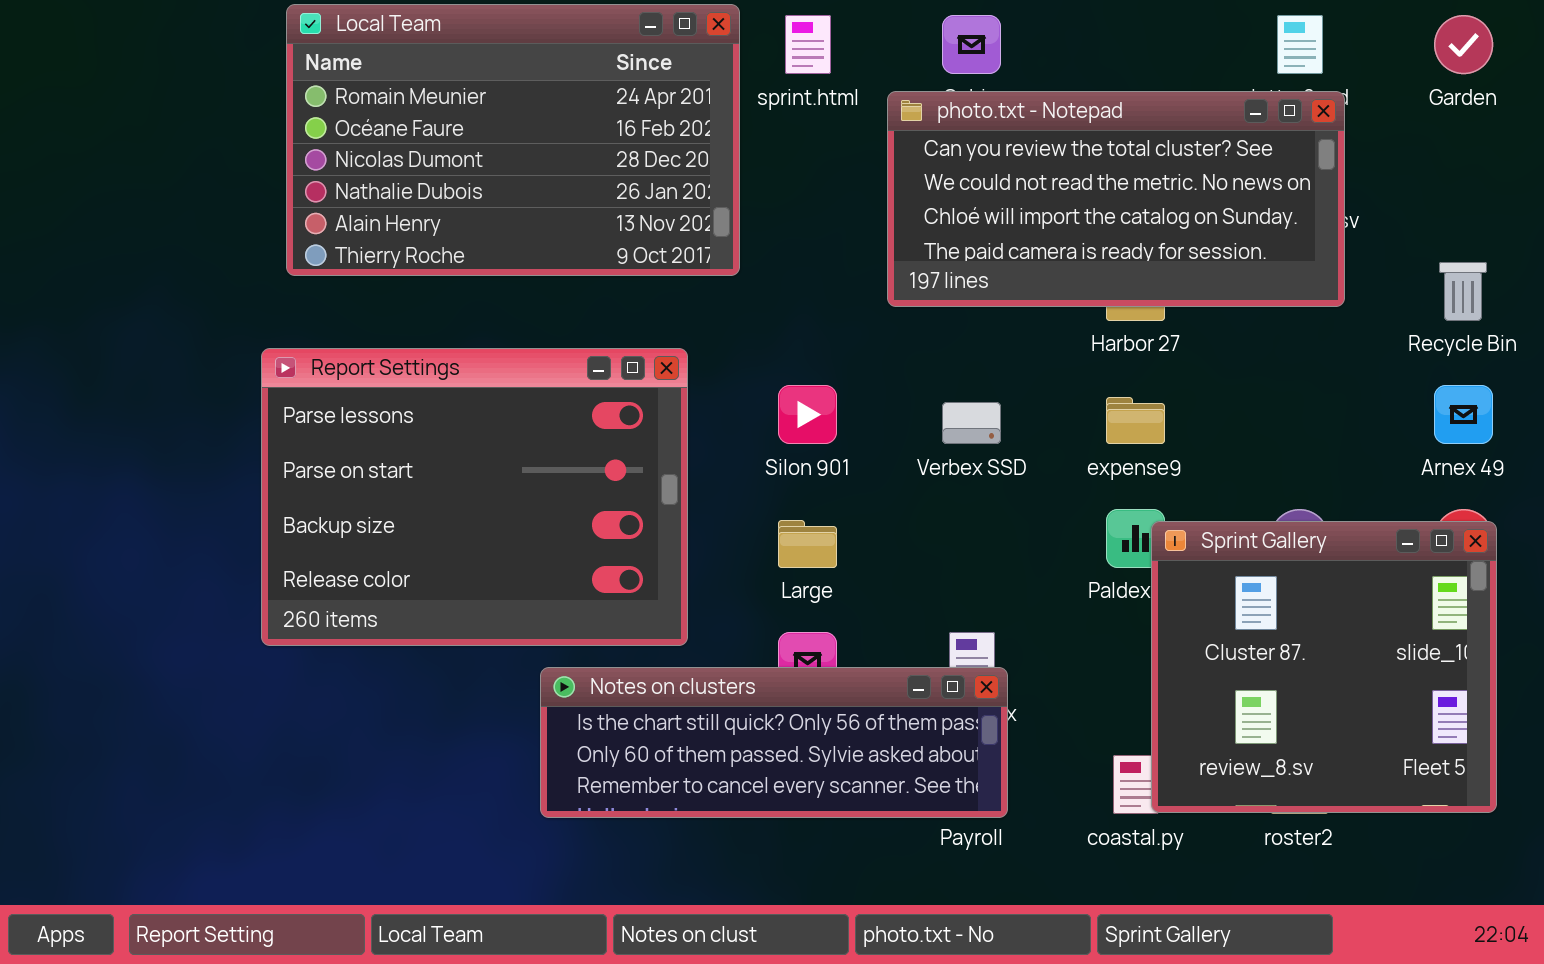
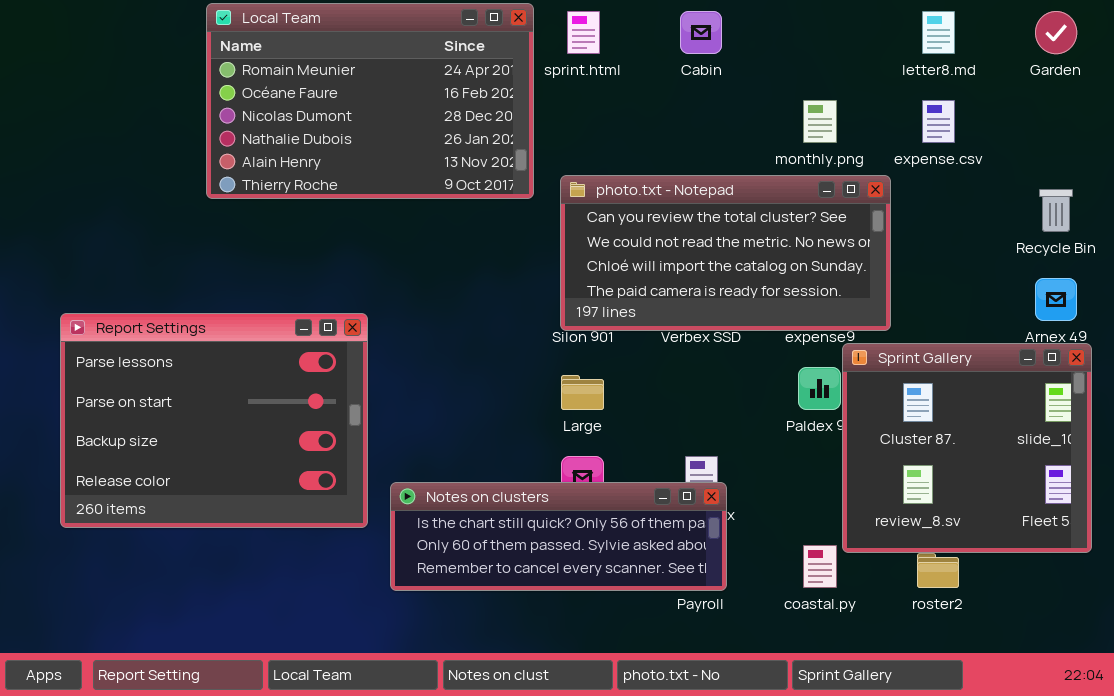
photo.txt - Notepad: [887,91,1345,307] -> [560,175,891,331], moved
Report Settings: [261,348,688,646] -> [60,313,368,528], moved
Sprint Gallery: [1151,521,1497,813] -> [842,343,1092,553], moved

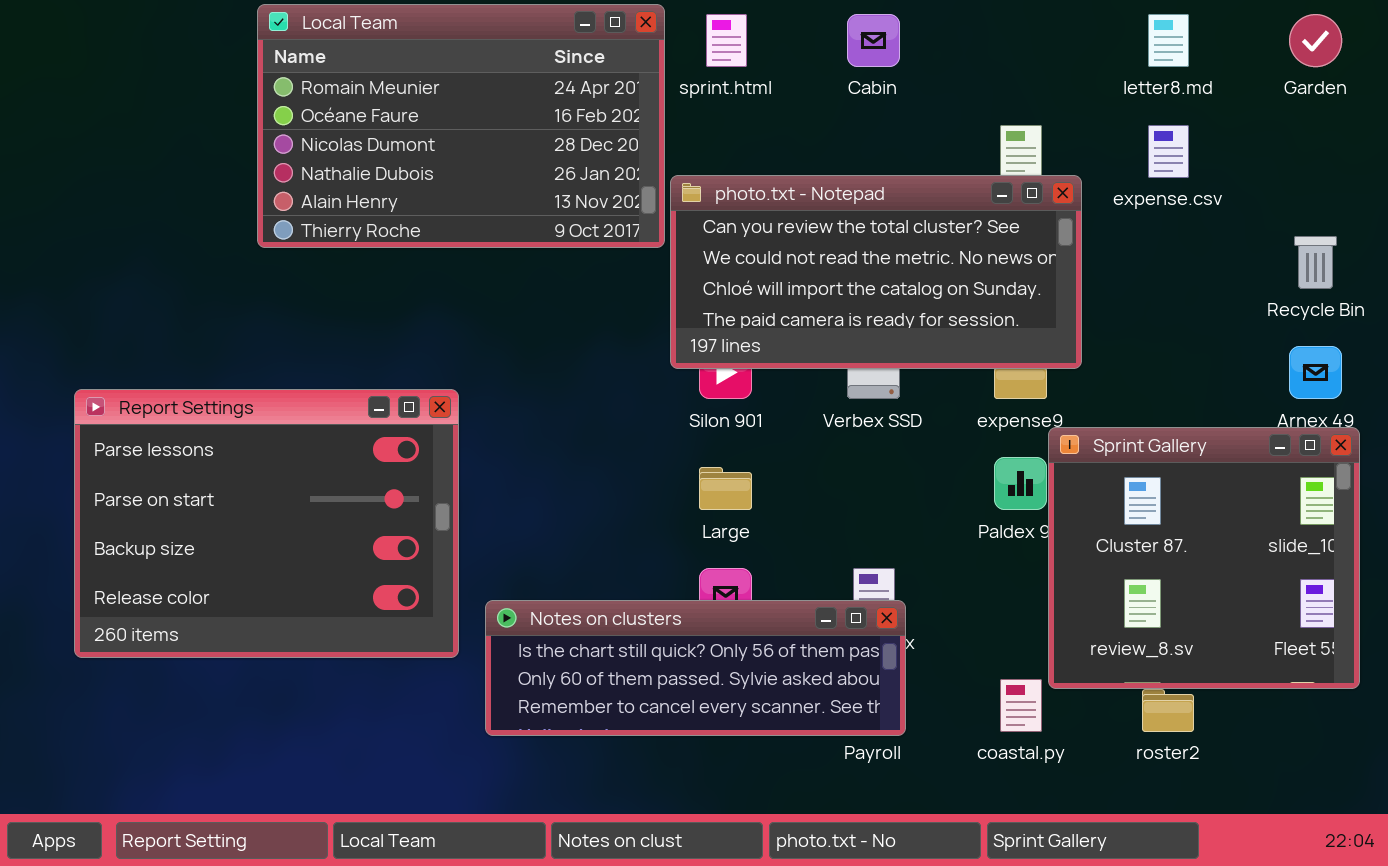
photo.txt - Notepad: [560,175,891,331] -> [670,175,1082,369], moved

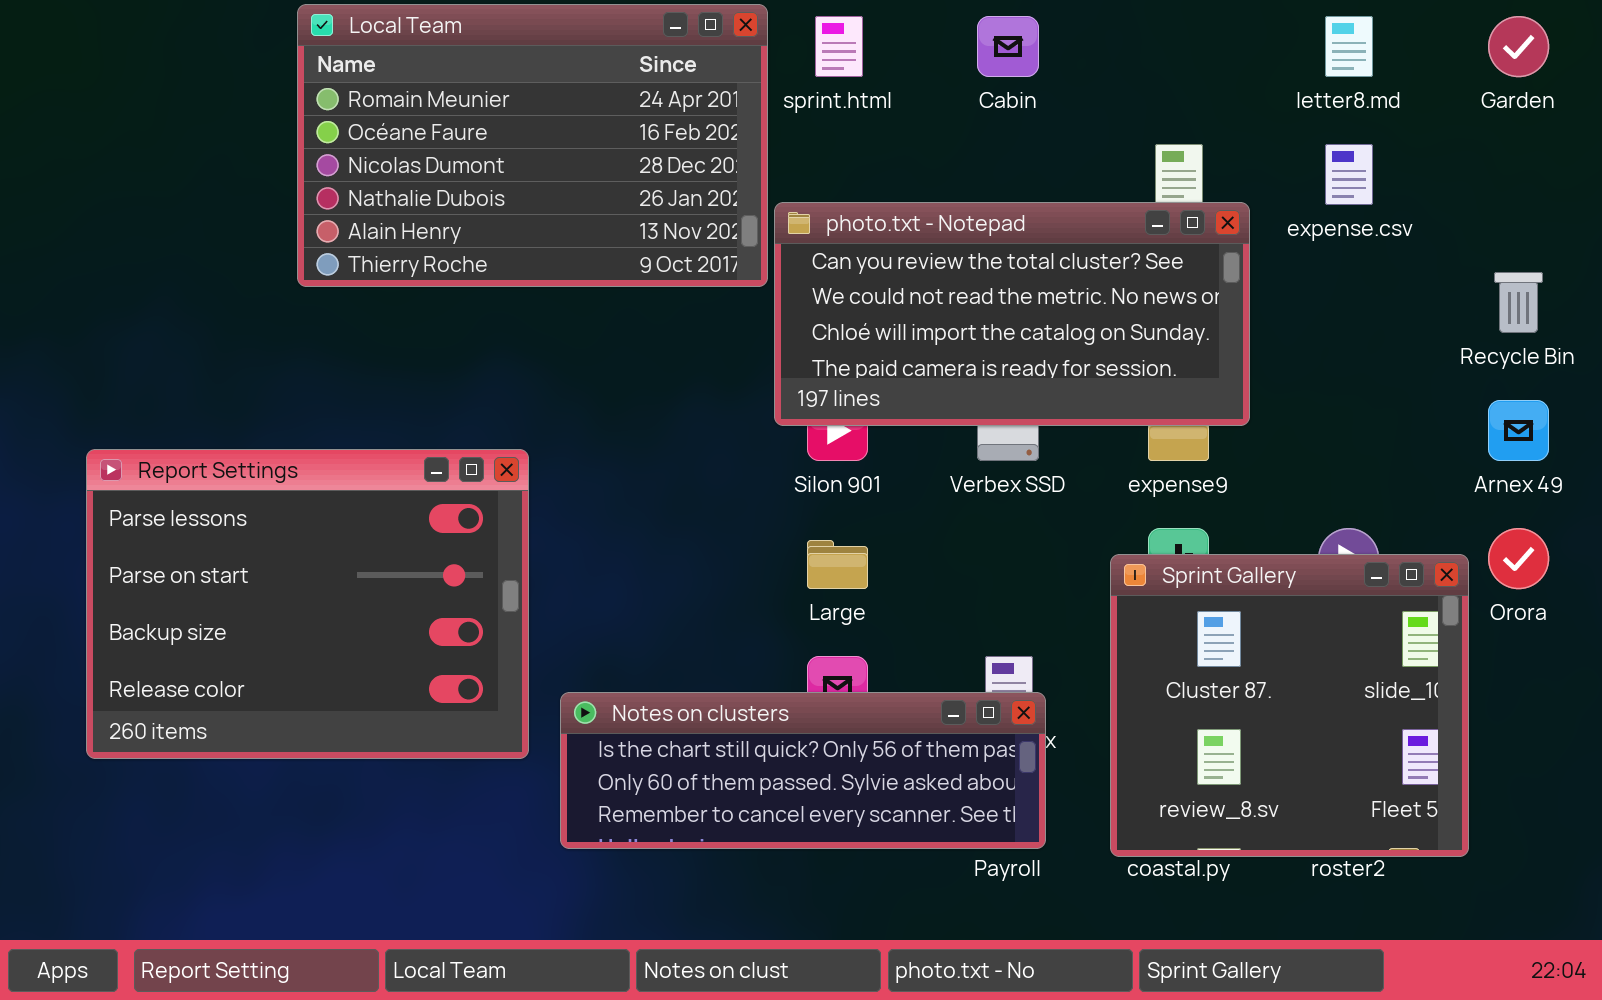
Sprint Gallery: [1048,427,1360,689] -> [1110,554,1469,857], moved

